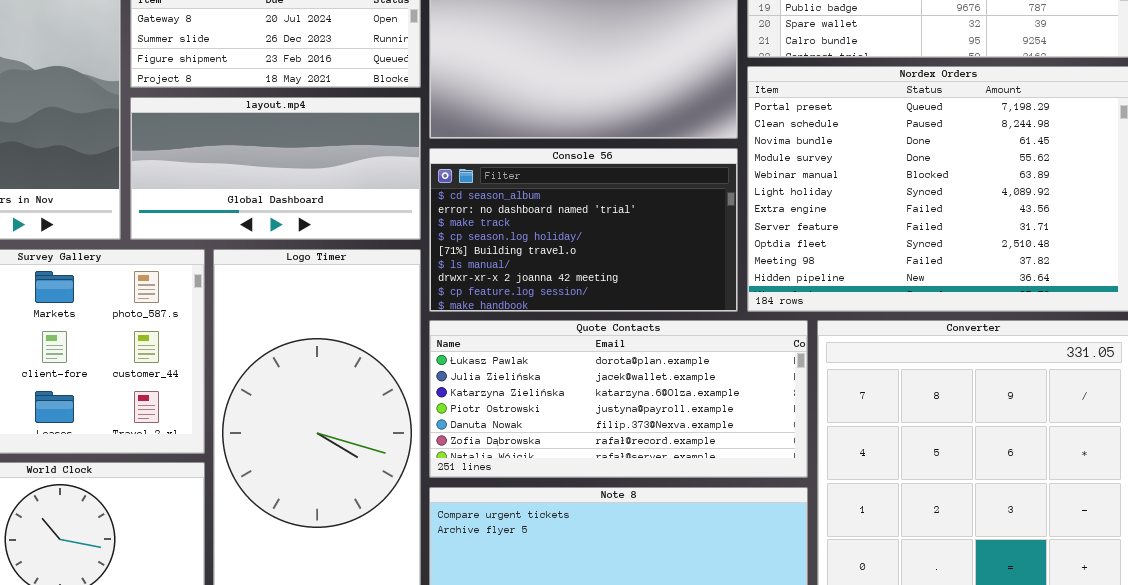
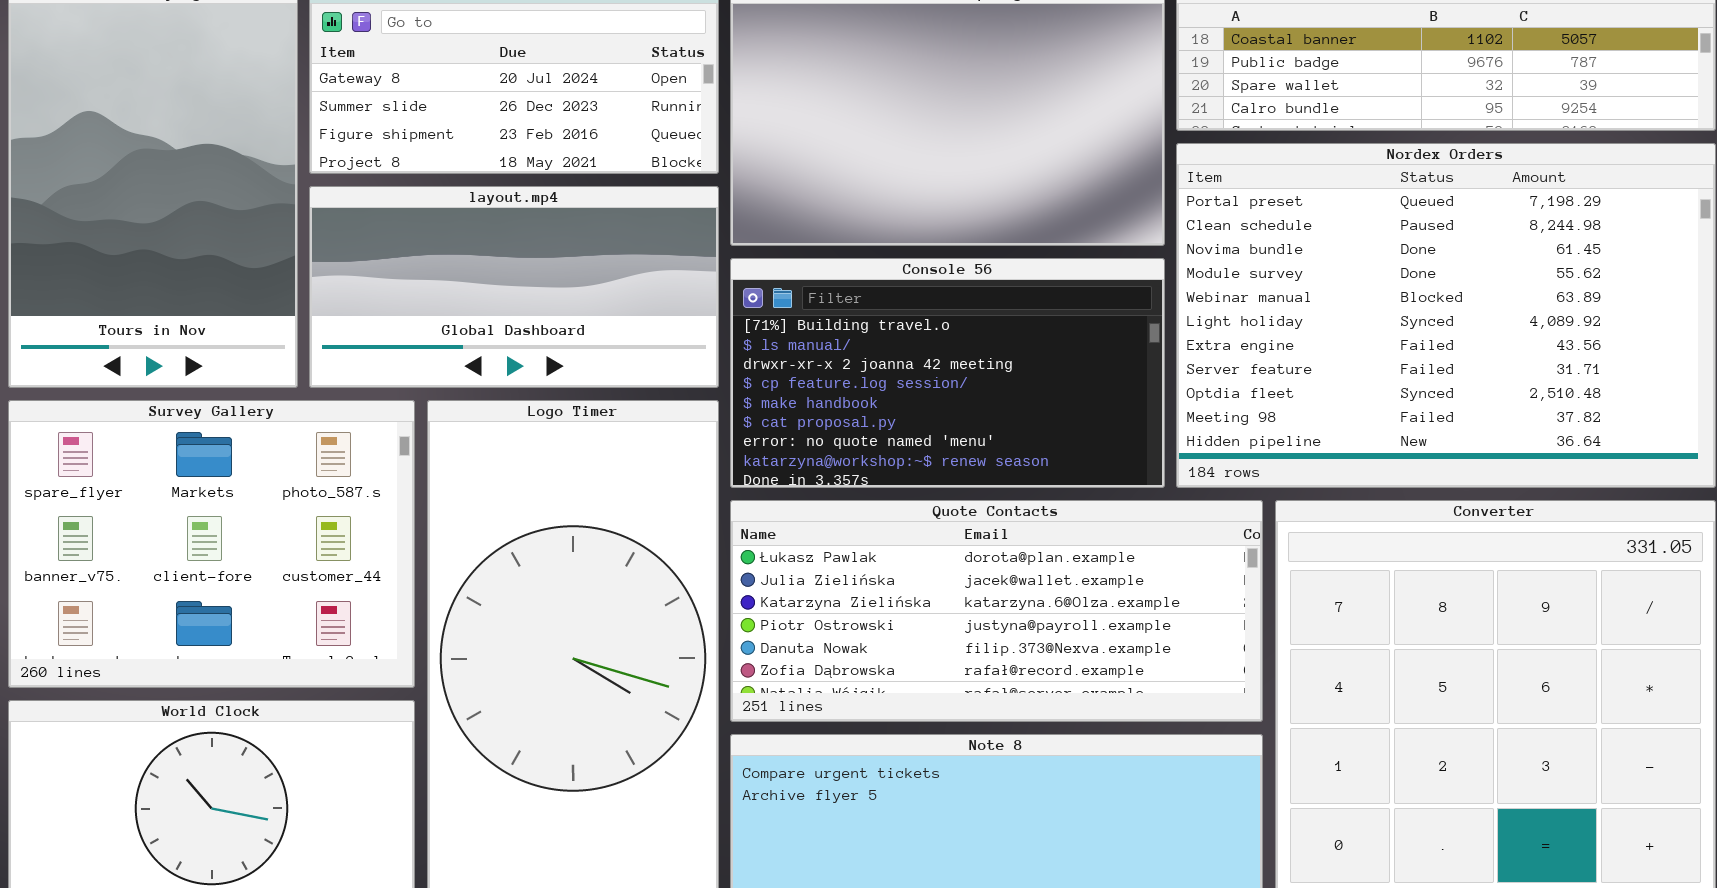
Console 56: [429,148,738,312] -> [730,258,1165,488], scrolled down 4 rows

